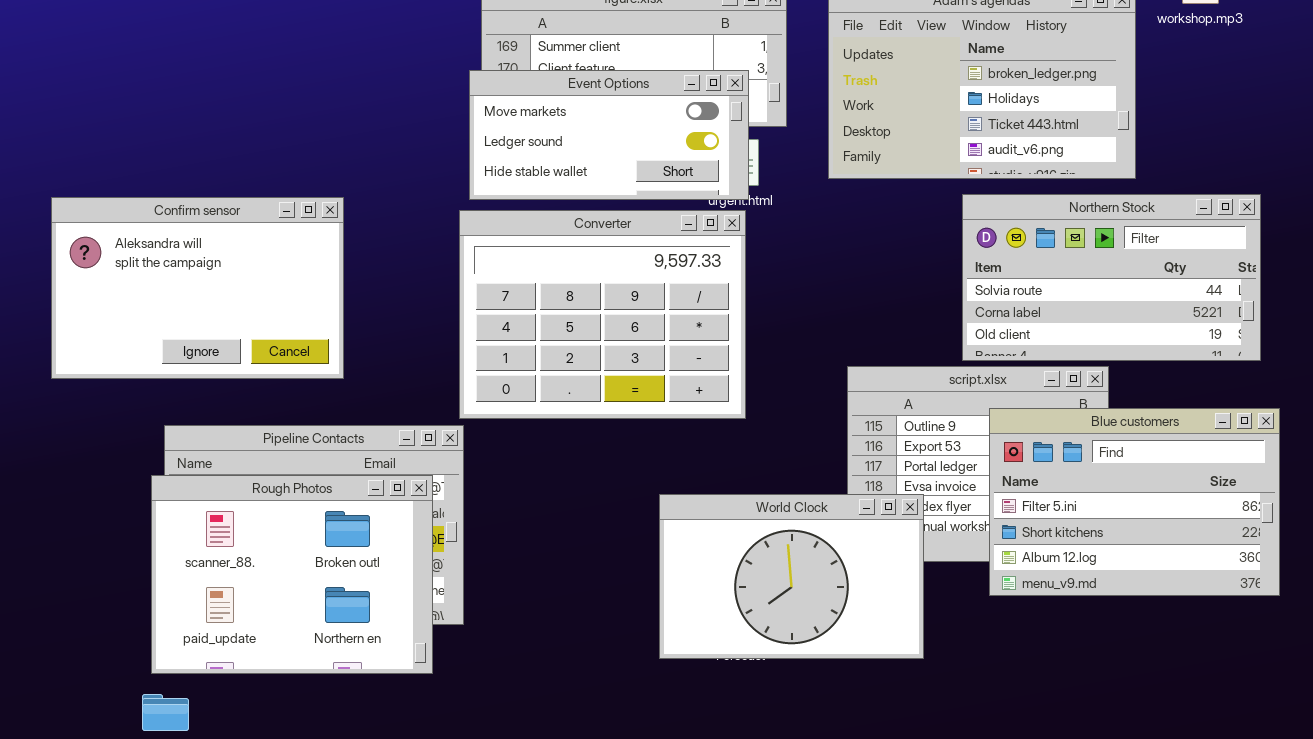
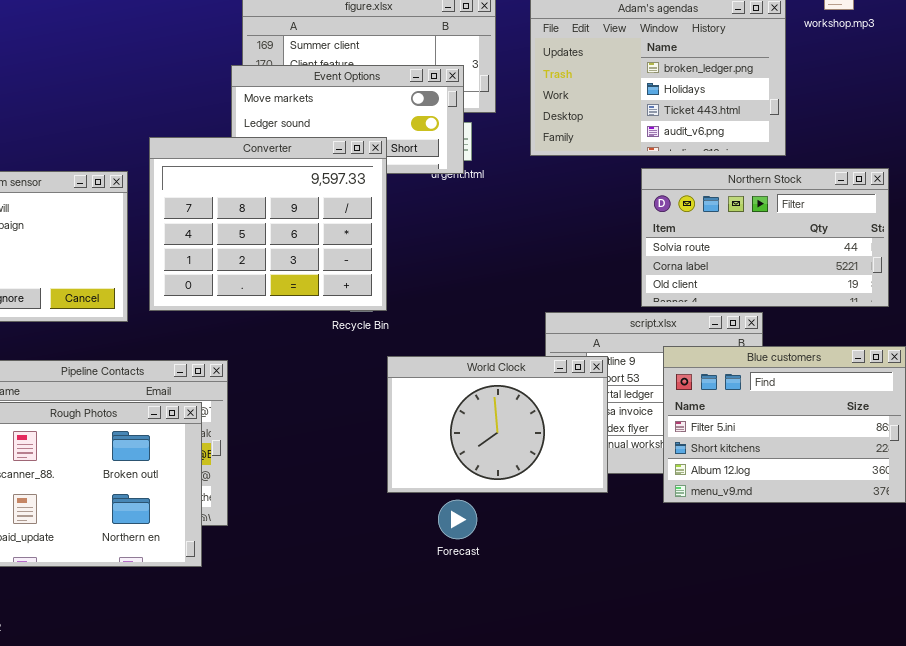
Converter: [459,210,746,419] -> [149,137,387,311], moved
World Clock: [659,494,924,659] -> [387,356,608,493], moved

